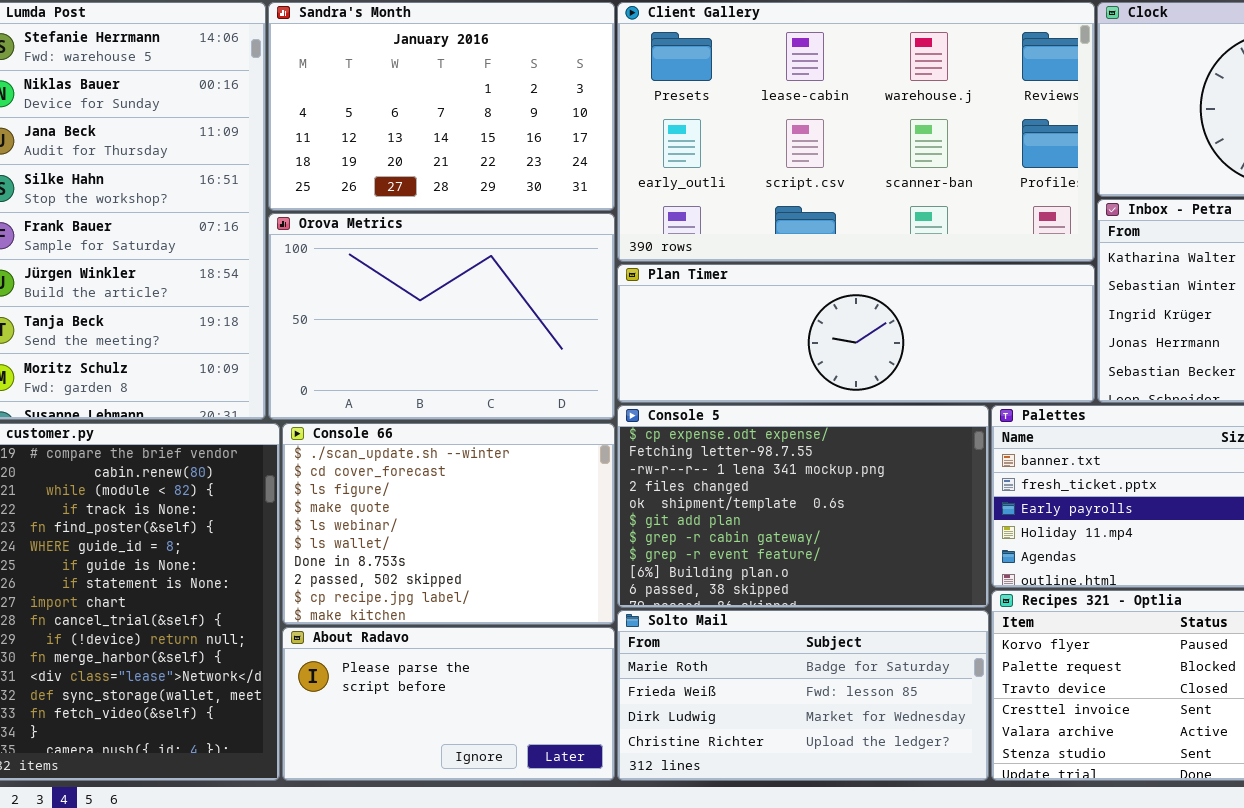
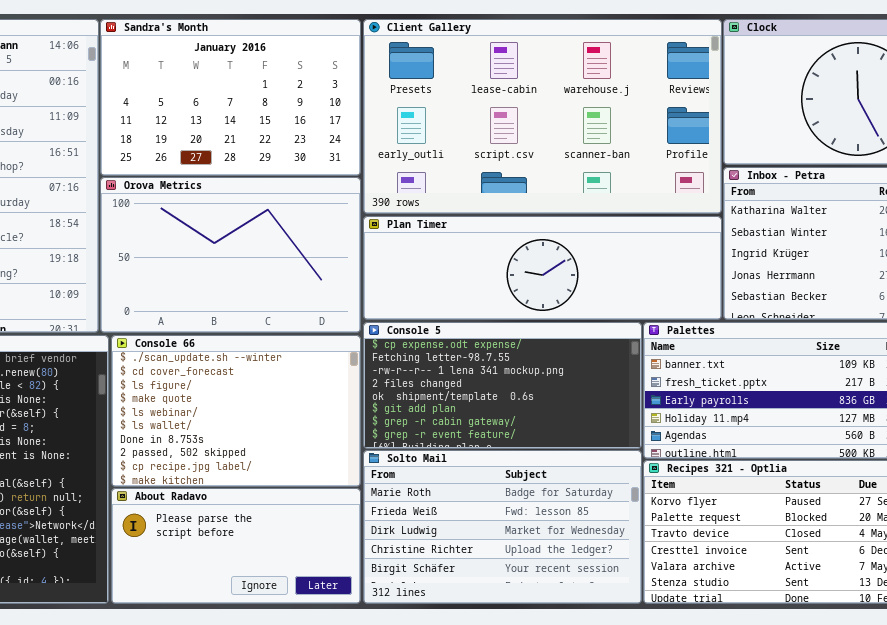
Console 5: [617,405,989,608] -> [363,322,642,449], resized
Solto Mail: [617,610,989,781] -> [363,450,642,604], resized

